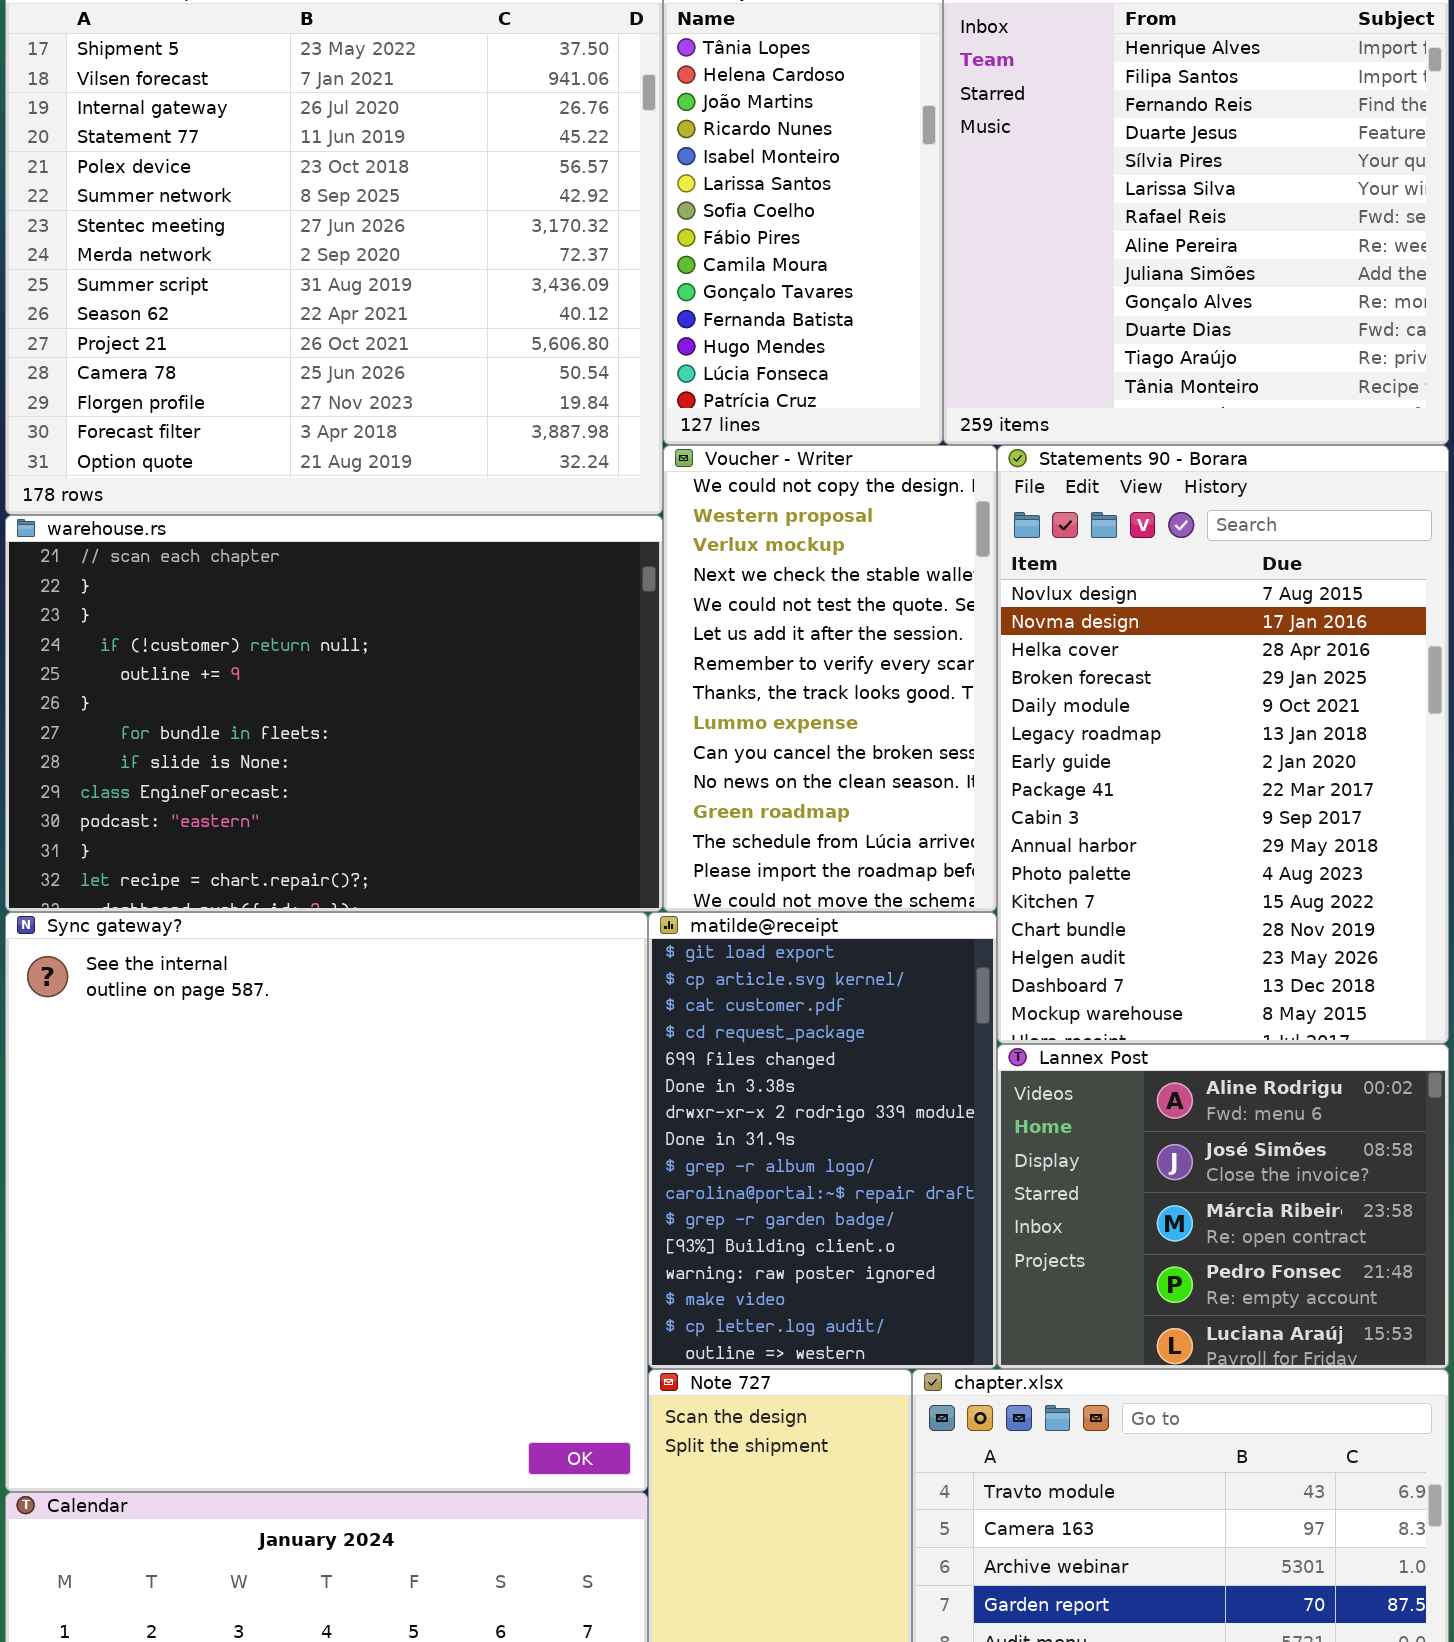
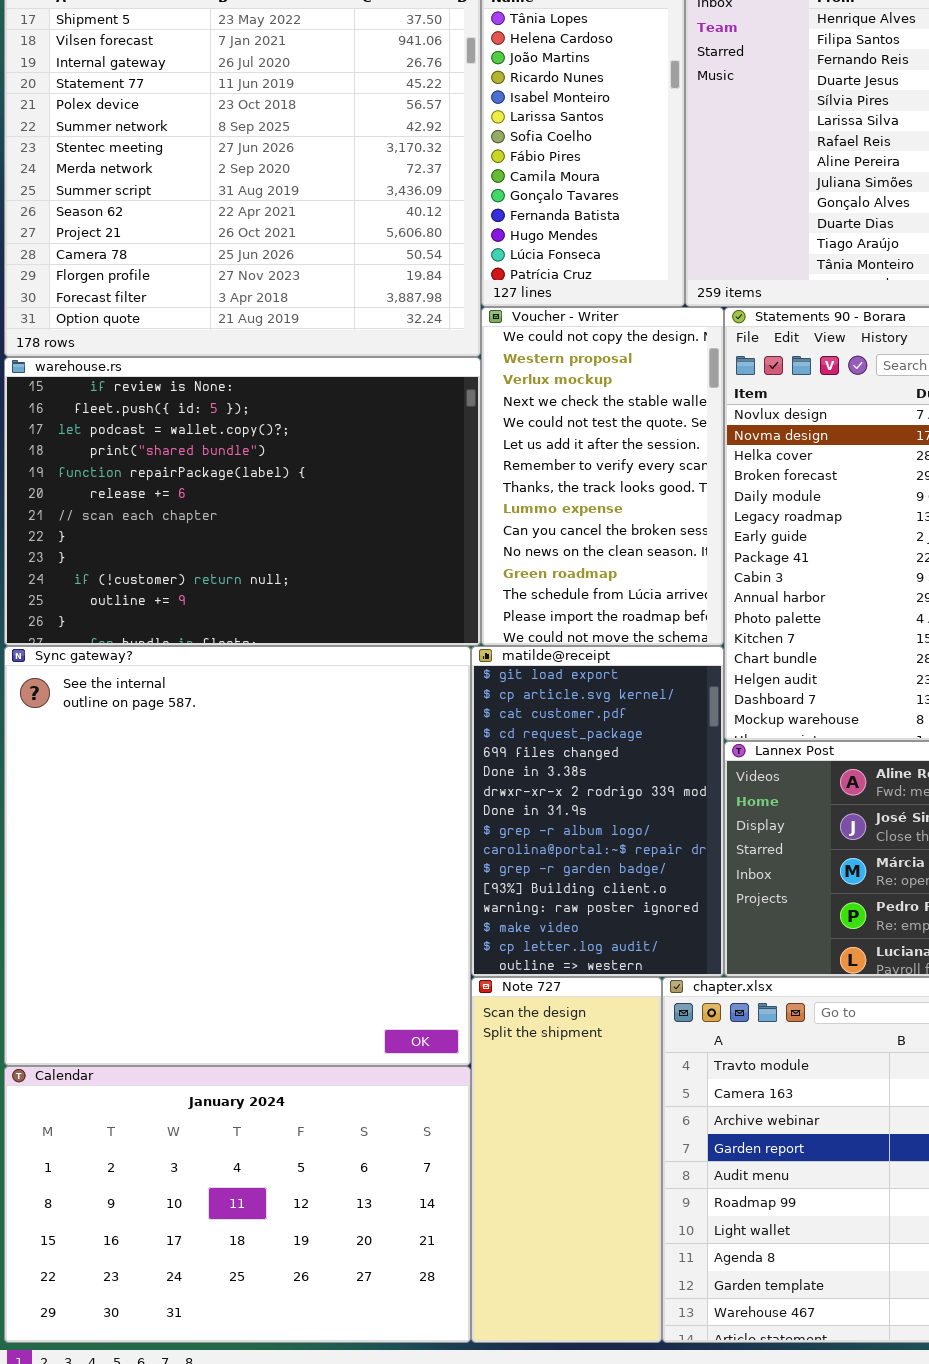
warehouse.rs: [5,515,663,912] -> [4,357,481,646], scrolled up 6 rows

